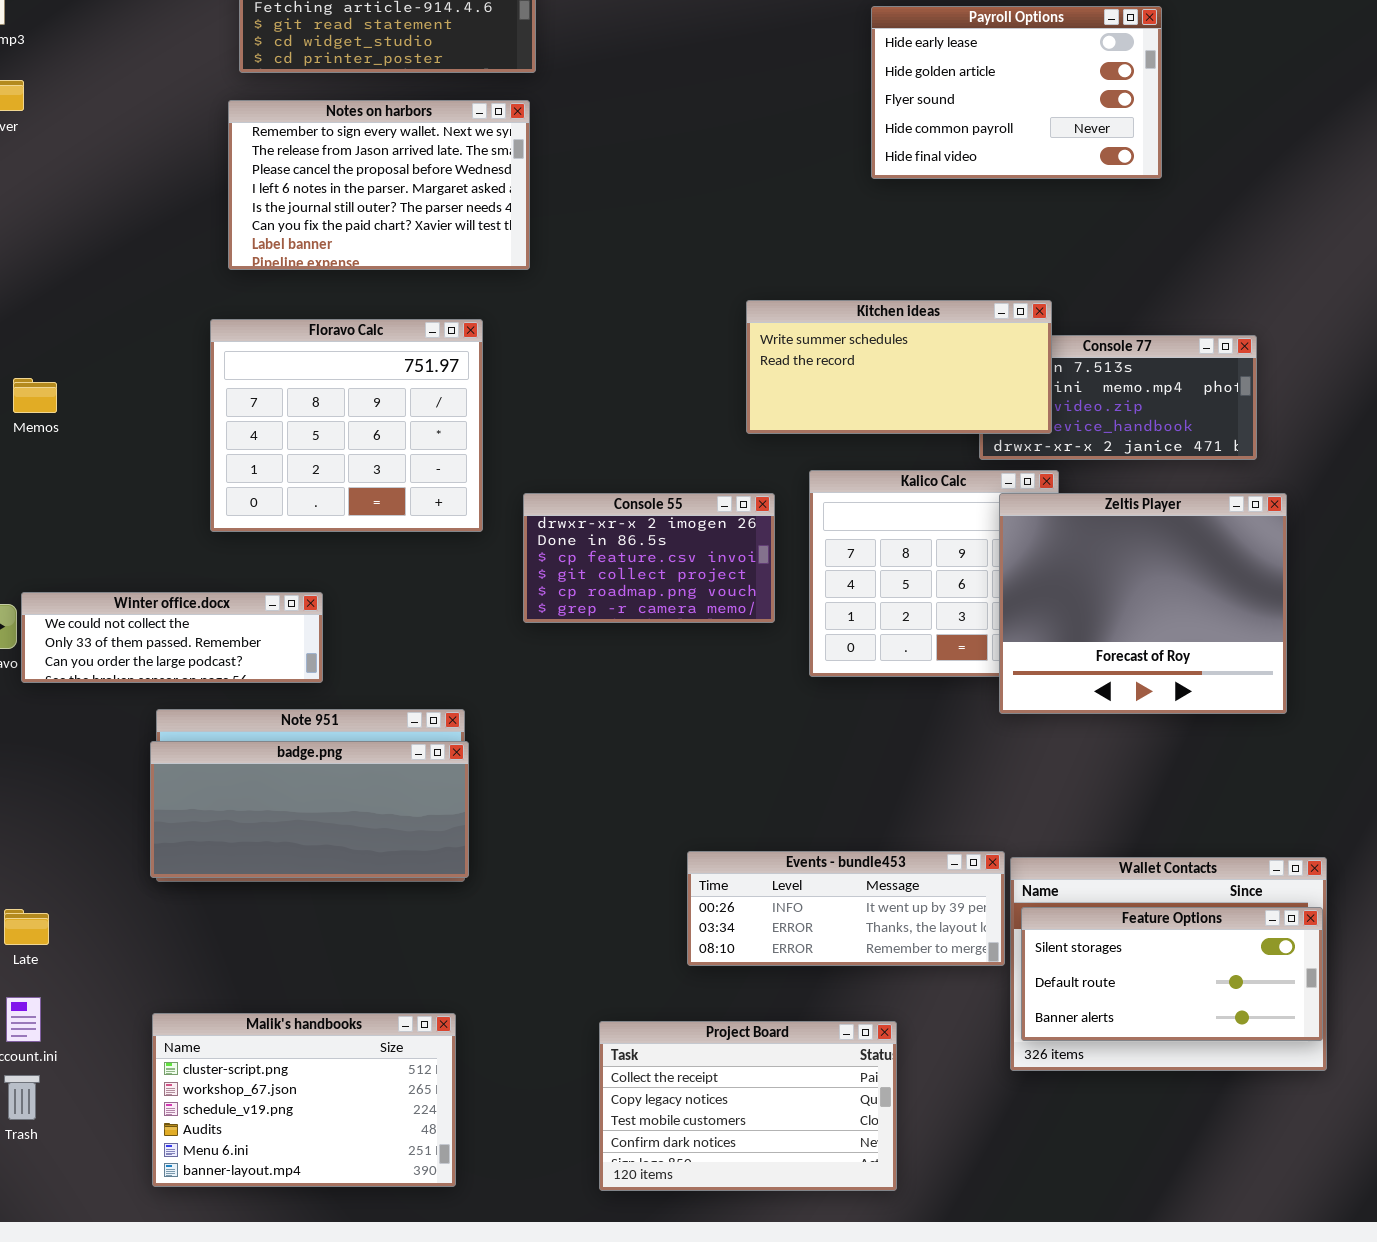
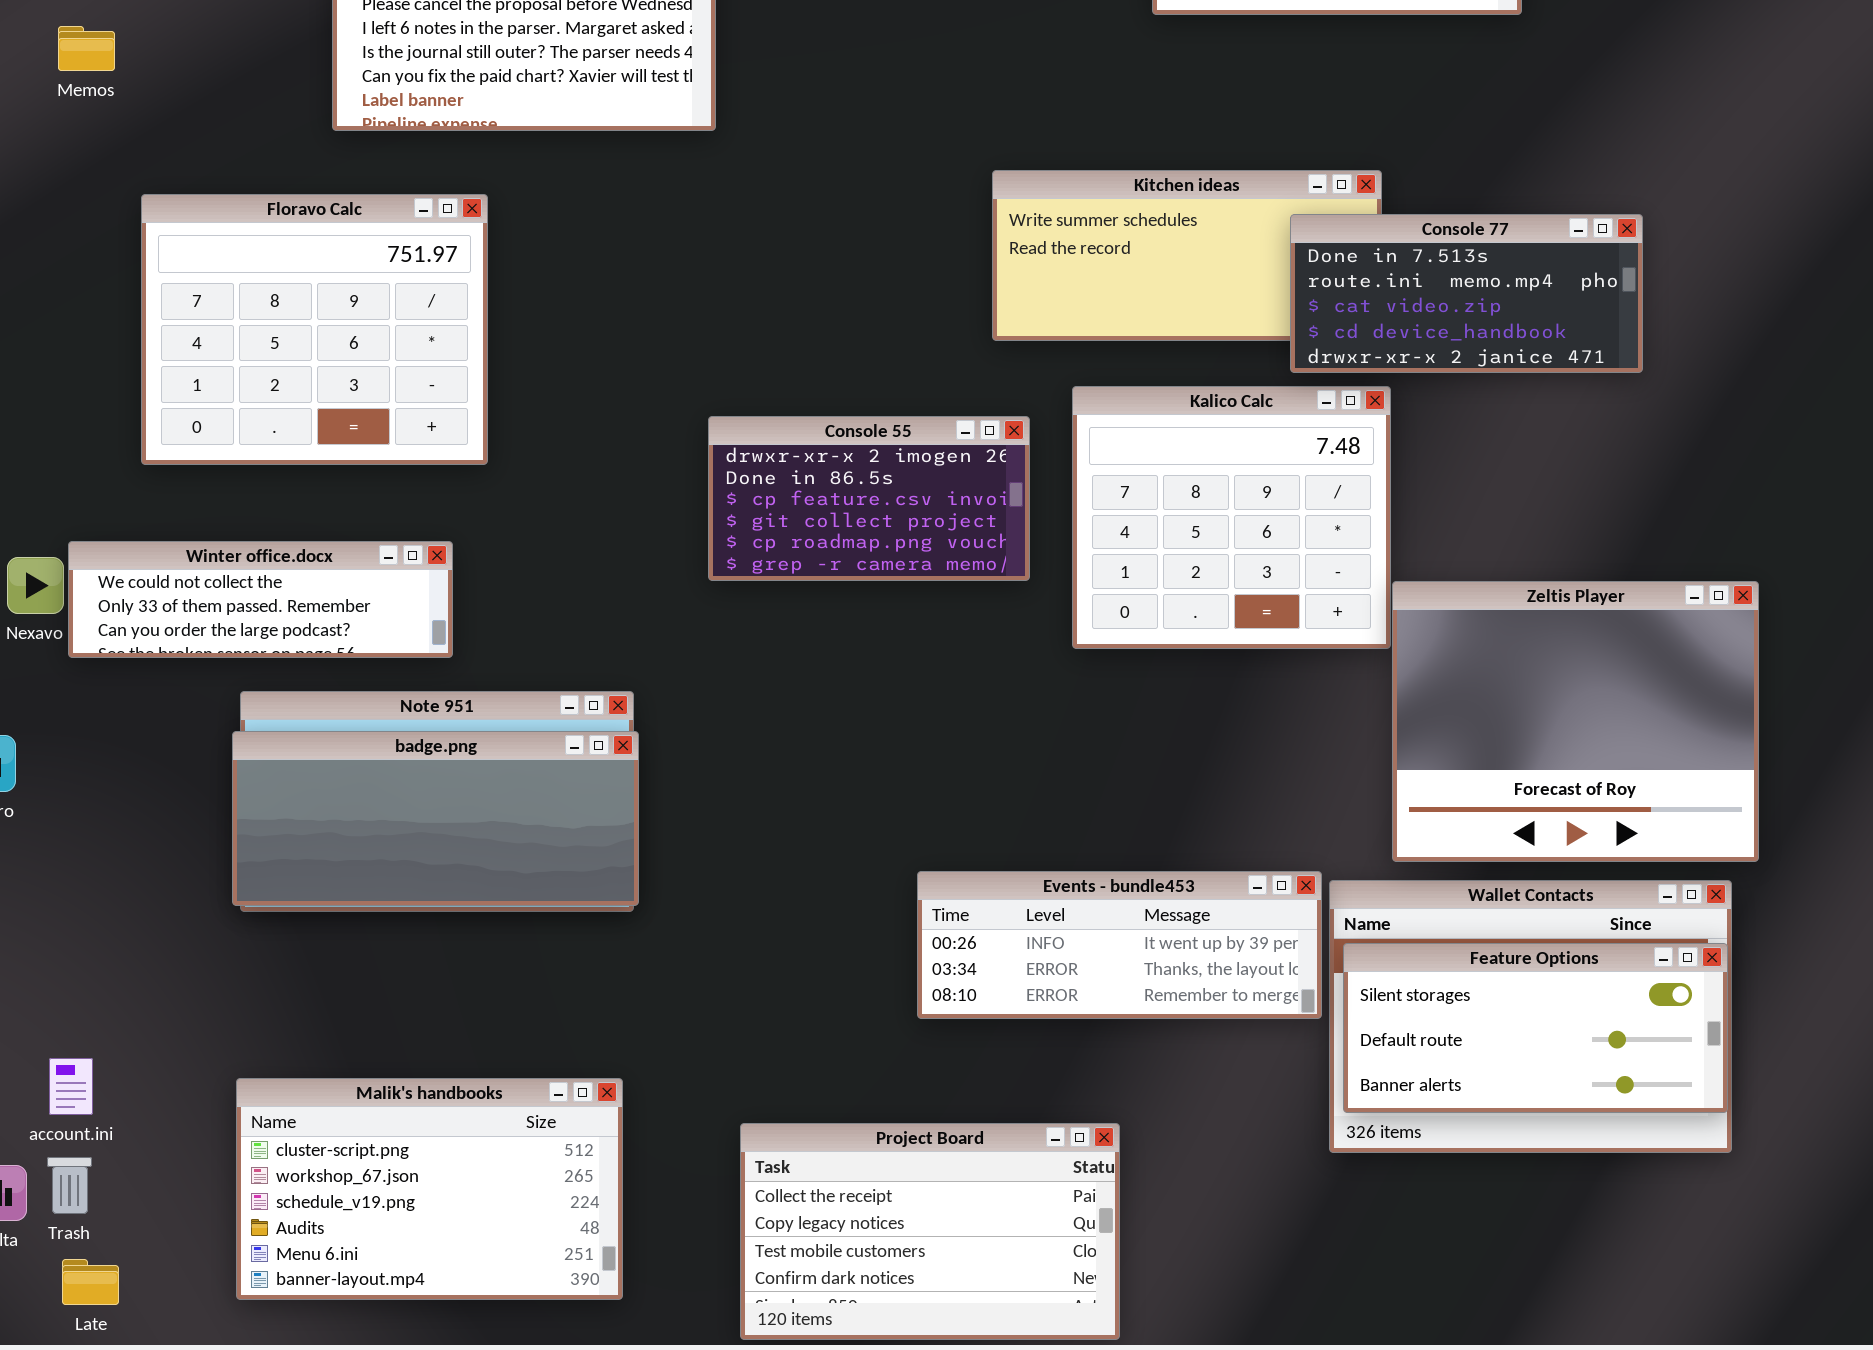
Floravo Calc: [210,319,483,532] -> [141,194,488,465], moved
Console 77: [979,335,1257,460] -> [1290,214,1643,373], raised
Memos: [13,378,57,413] -> [58,26,115,71], moved
Zeltis Player: [999,493,1287,714] -> [1392,581,1759,862], moved
Late: [4,909,49,945] -> [62,1259,119,1305], moved
Project Board: [599,1021,897,1191] -> [740,1123,1120,1340], moved

